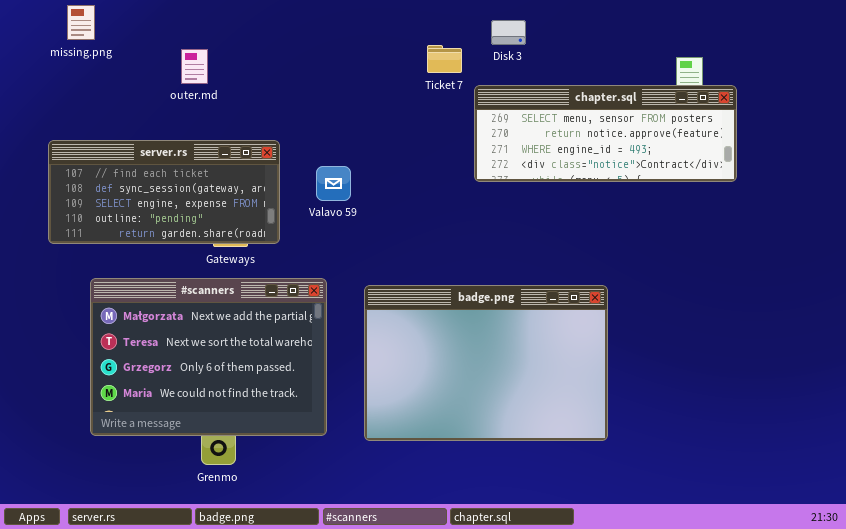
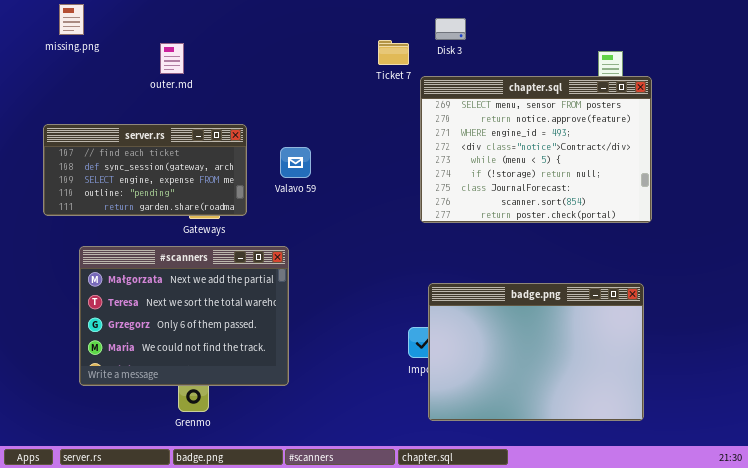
chapter.sql: [474,85,737,182] -> [420,76,652,223], resized
badge.png: [364,285,608,441] -> [428,283,644,421], moved

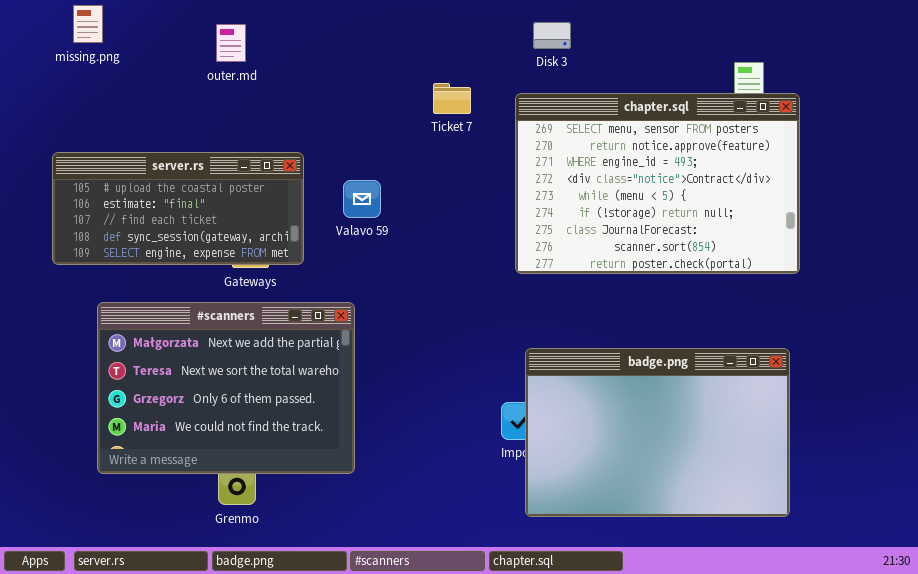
Ticket 7: [378,40,409,65] -> [433,83,471,114], moved
outer.md: [160,43,184,74] -> [216,24,246,62], moved
server.rs: [43,124,247,216] -> [52,152,304,265], scrolled up 2 rows

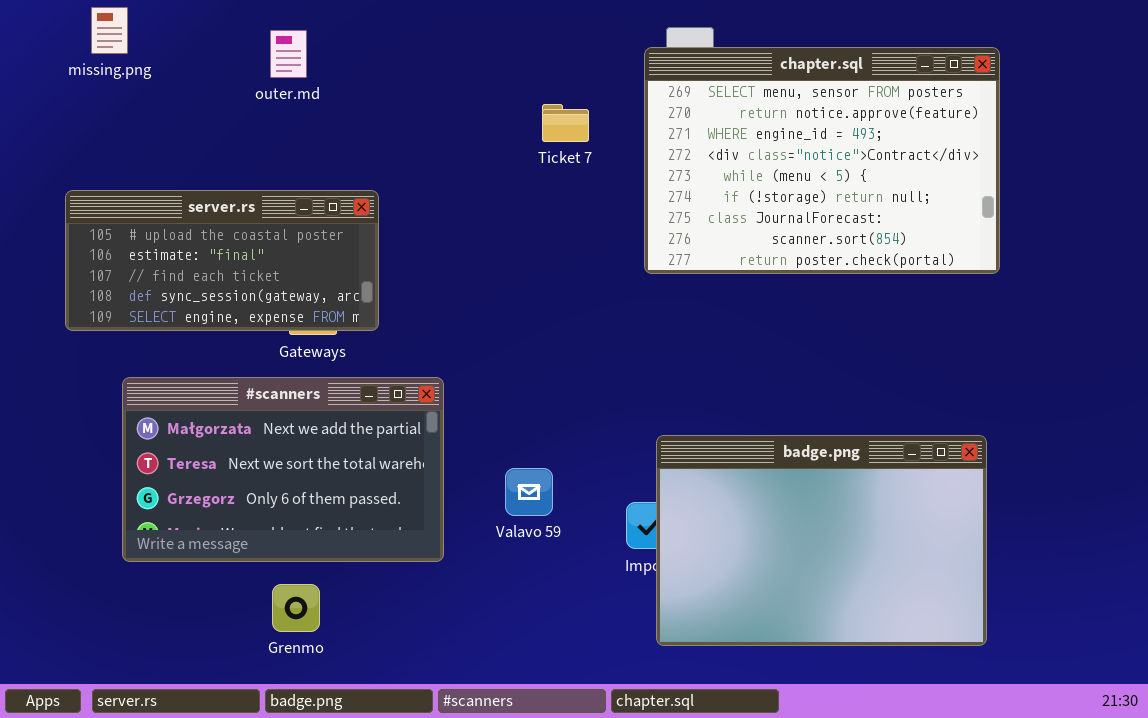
chapter.sql: [515,93,800,274] -> [644,47,1000,274], moved
Valavo 59: [343,180,381,218] -> [505,468,553,516], moved
#scanners: [97,302,355,474] -> [122,377,444,562], resized

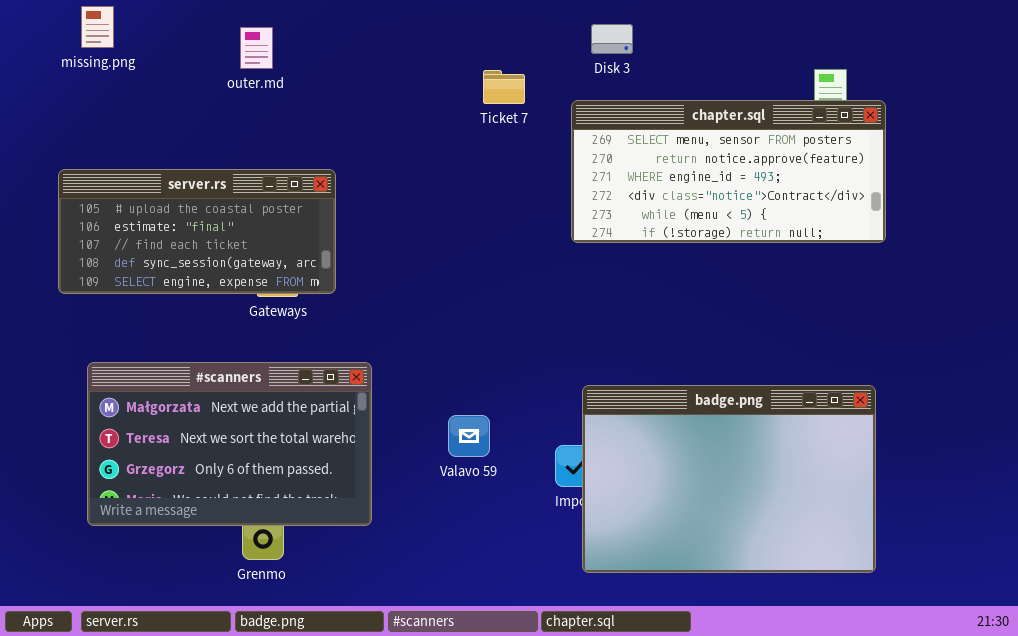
chapter.sql: [644,47,1000,274] -> [571,100,886,243], resized
Ticket 7: [542,104,589,142] -> [483,70,525,104], moved
#scanners: [122,377,444,562] -> [87,362,372,526], moved

